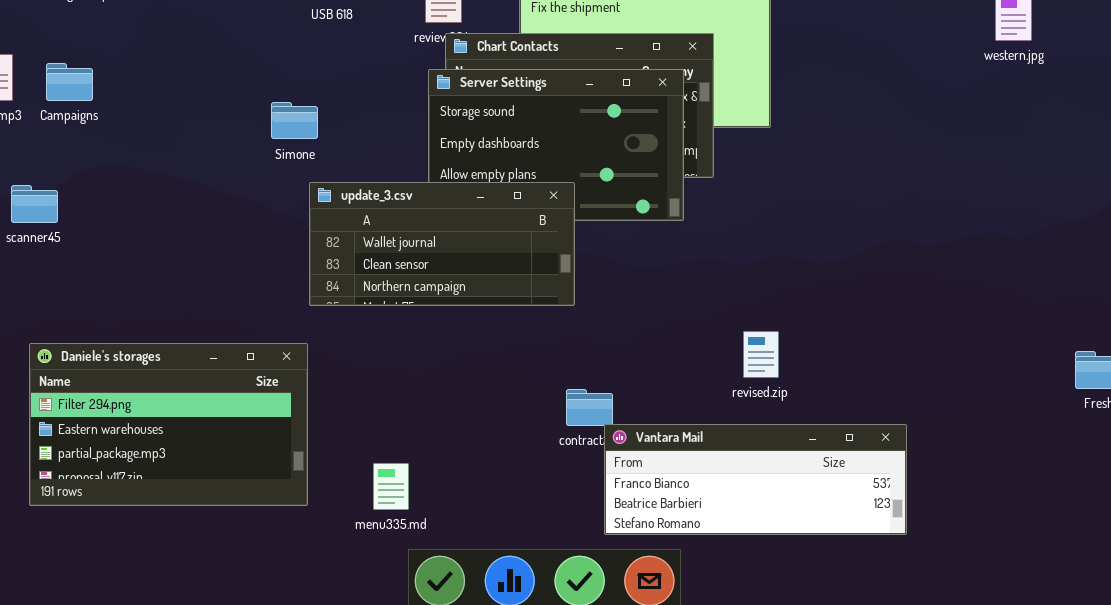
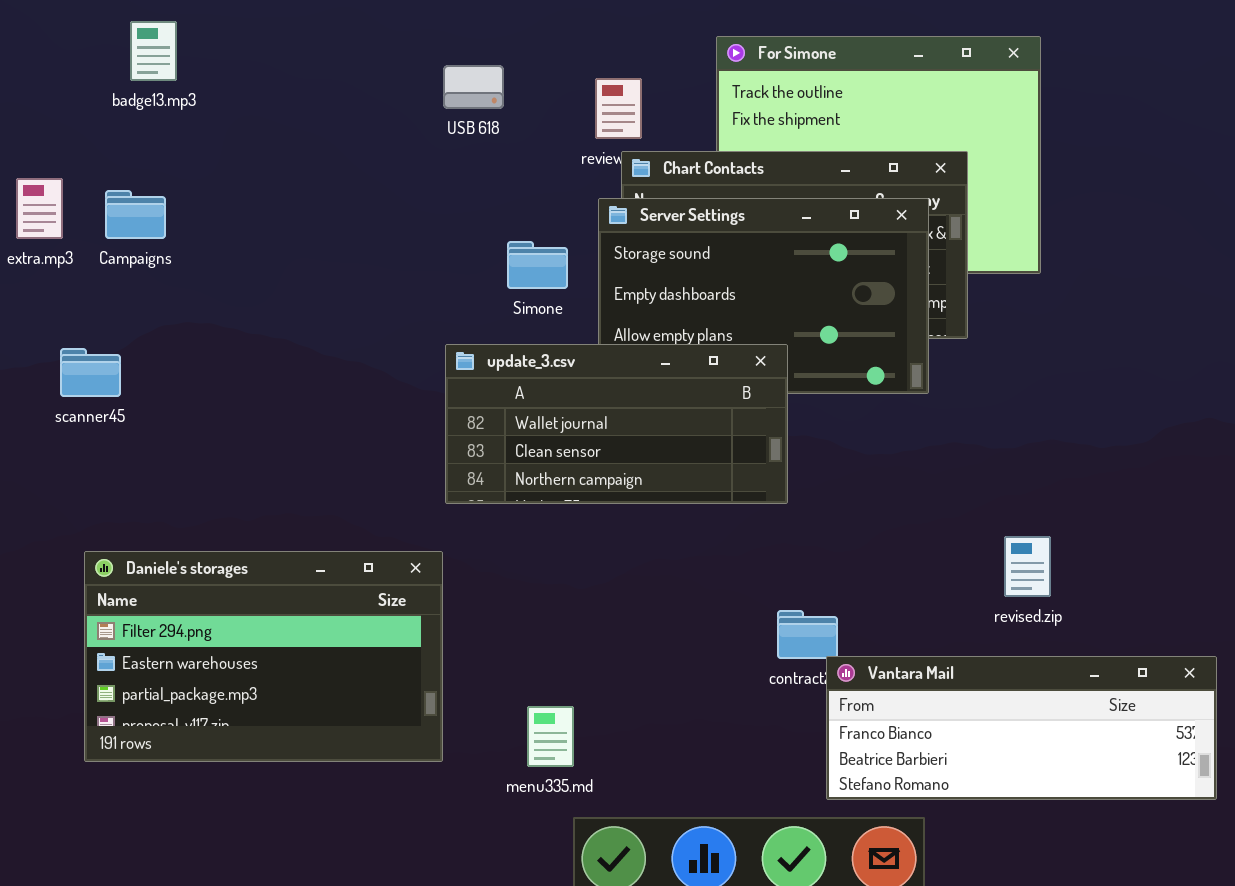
Simone: [271,102,318,139] -> [507,241,568,289], moved

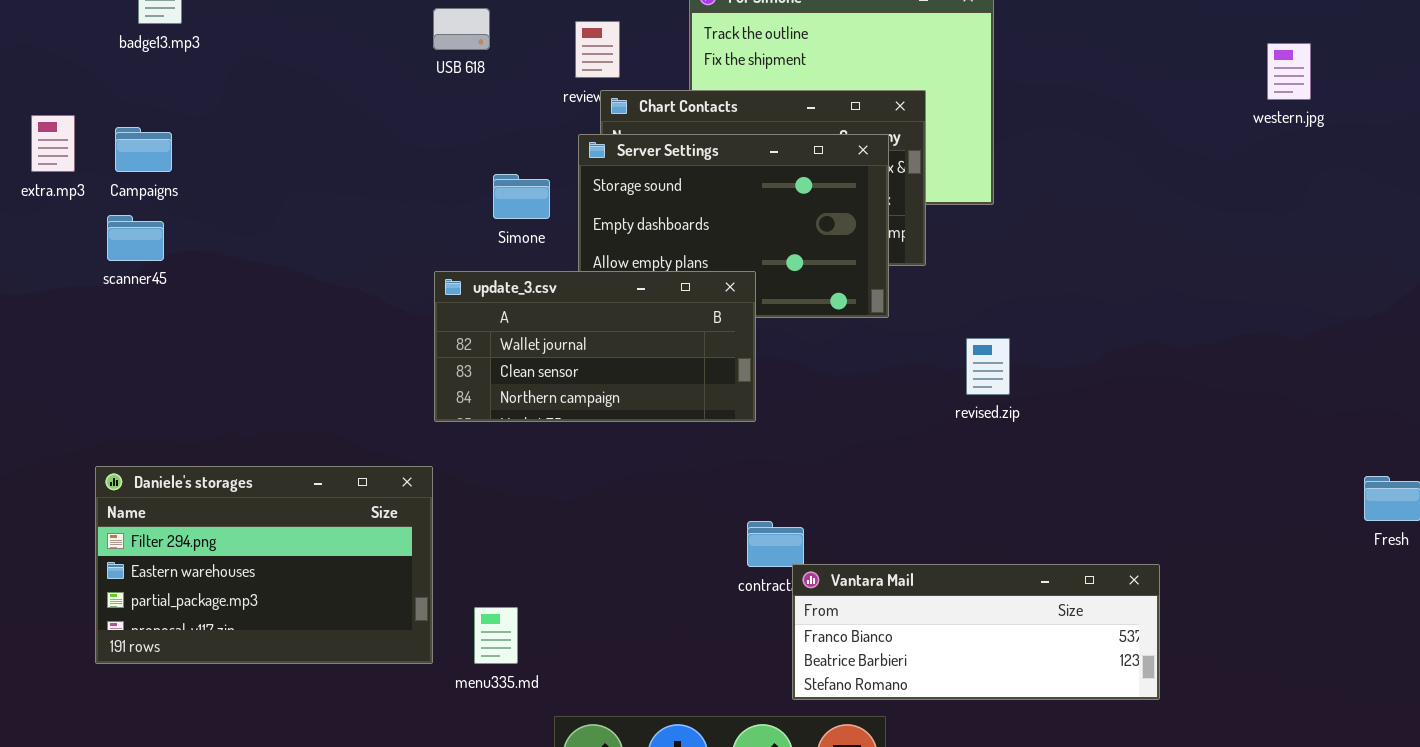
scanner45: [60,348,121,397] -> [107,215,164,261], moved
revised.zip: [1004,536,1051,597] -> [966,338,1010,395], moved
menu335.md: [527,706,574,767] -> [474,607,518,664], moved

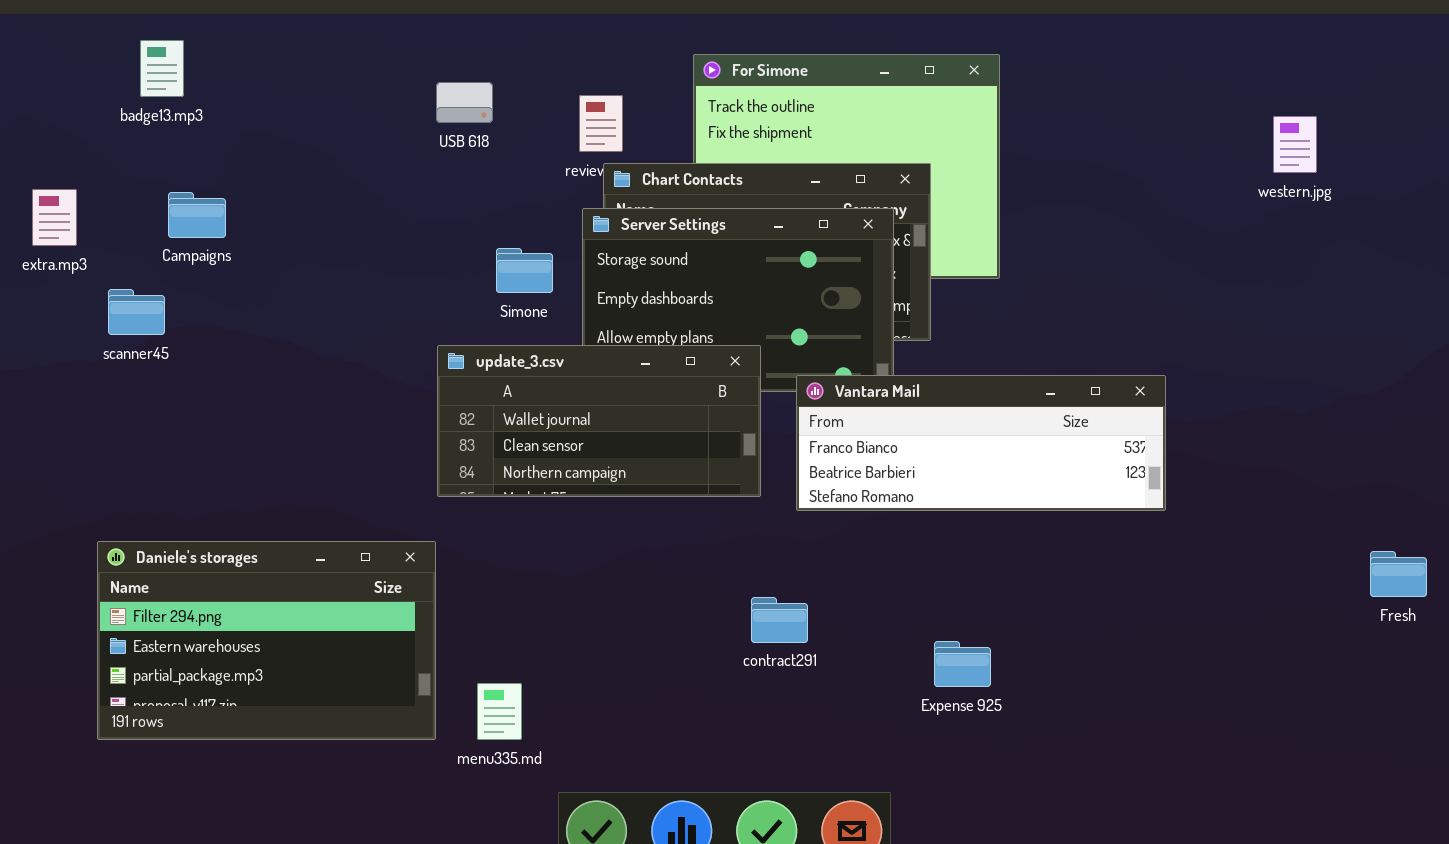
Campaigns: [115,127,172,172] -> [168,192,226,238], moved
Vantara Mail: [792,564,1160,700] -> [796,375,1166,511], moved

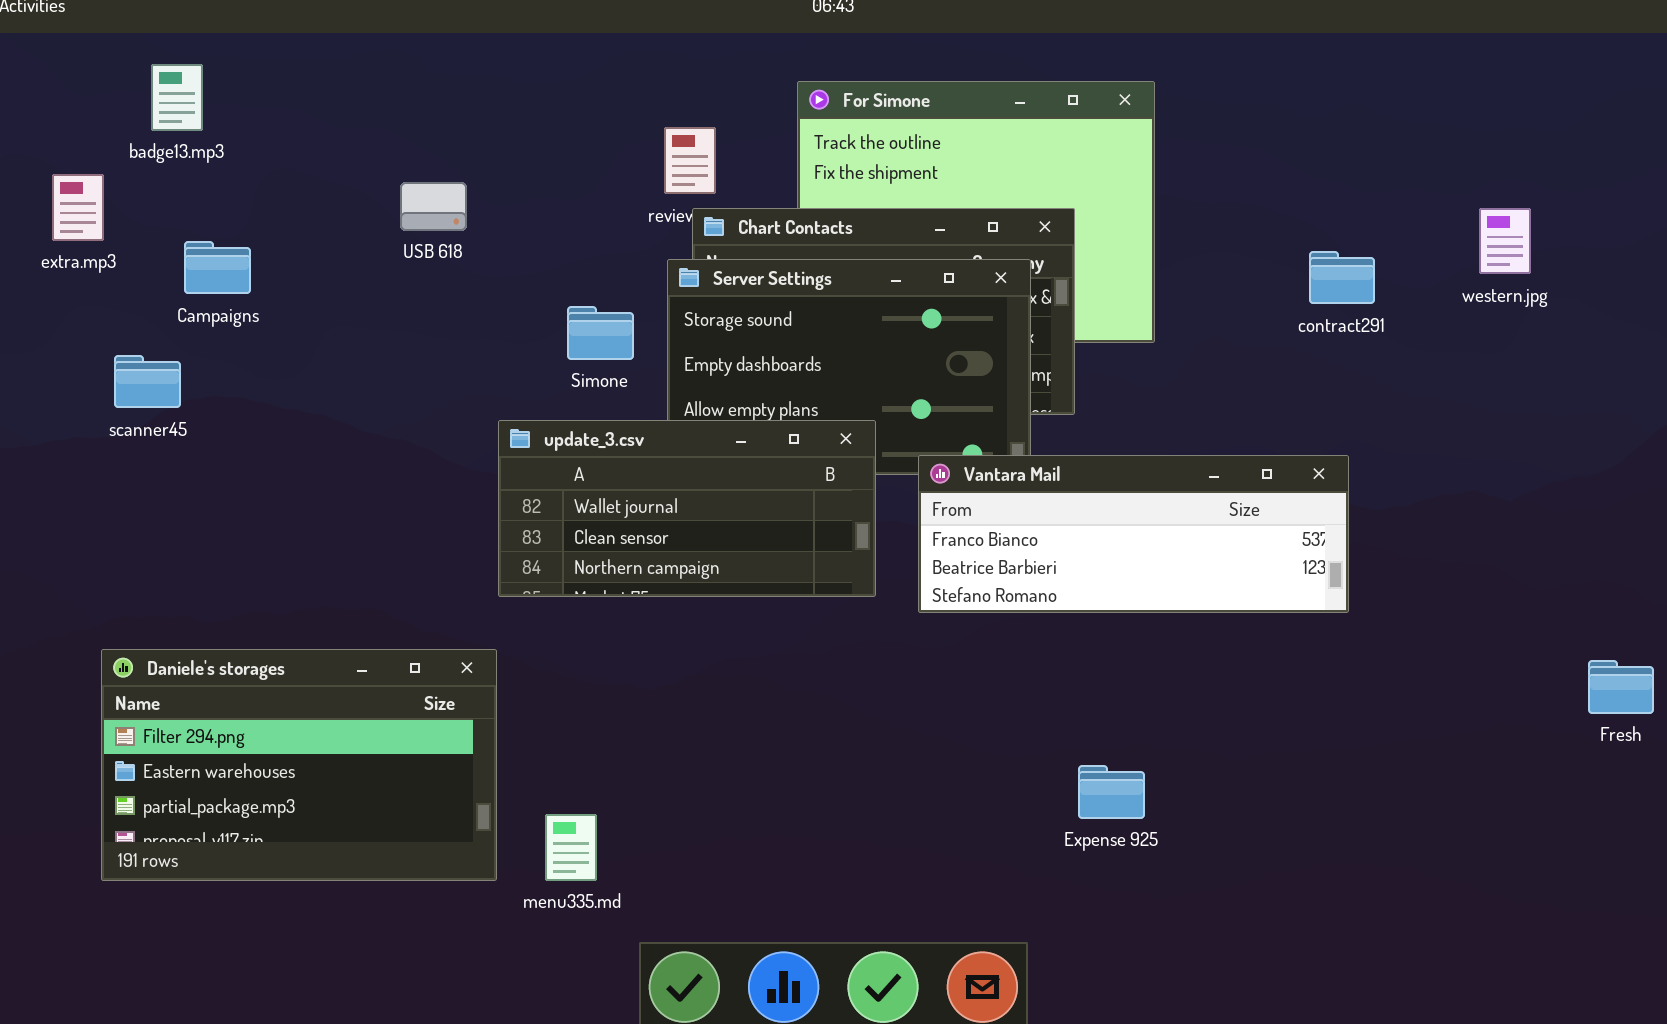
USB 618: [436,82,493,123] -> [400,182,467,231], moved
western.jpg: [1273,116,1317,173] -> [1479,208,1531,274], moved
extra.mp3: [32,189,77,246] -> [52,174,104,241], moved
contract291: [751,597,808,643] -> [1309,251,1375,304], moved

